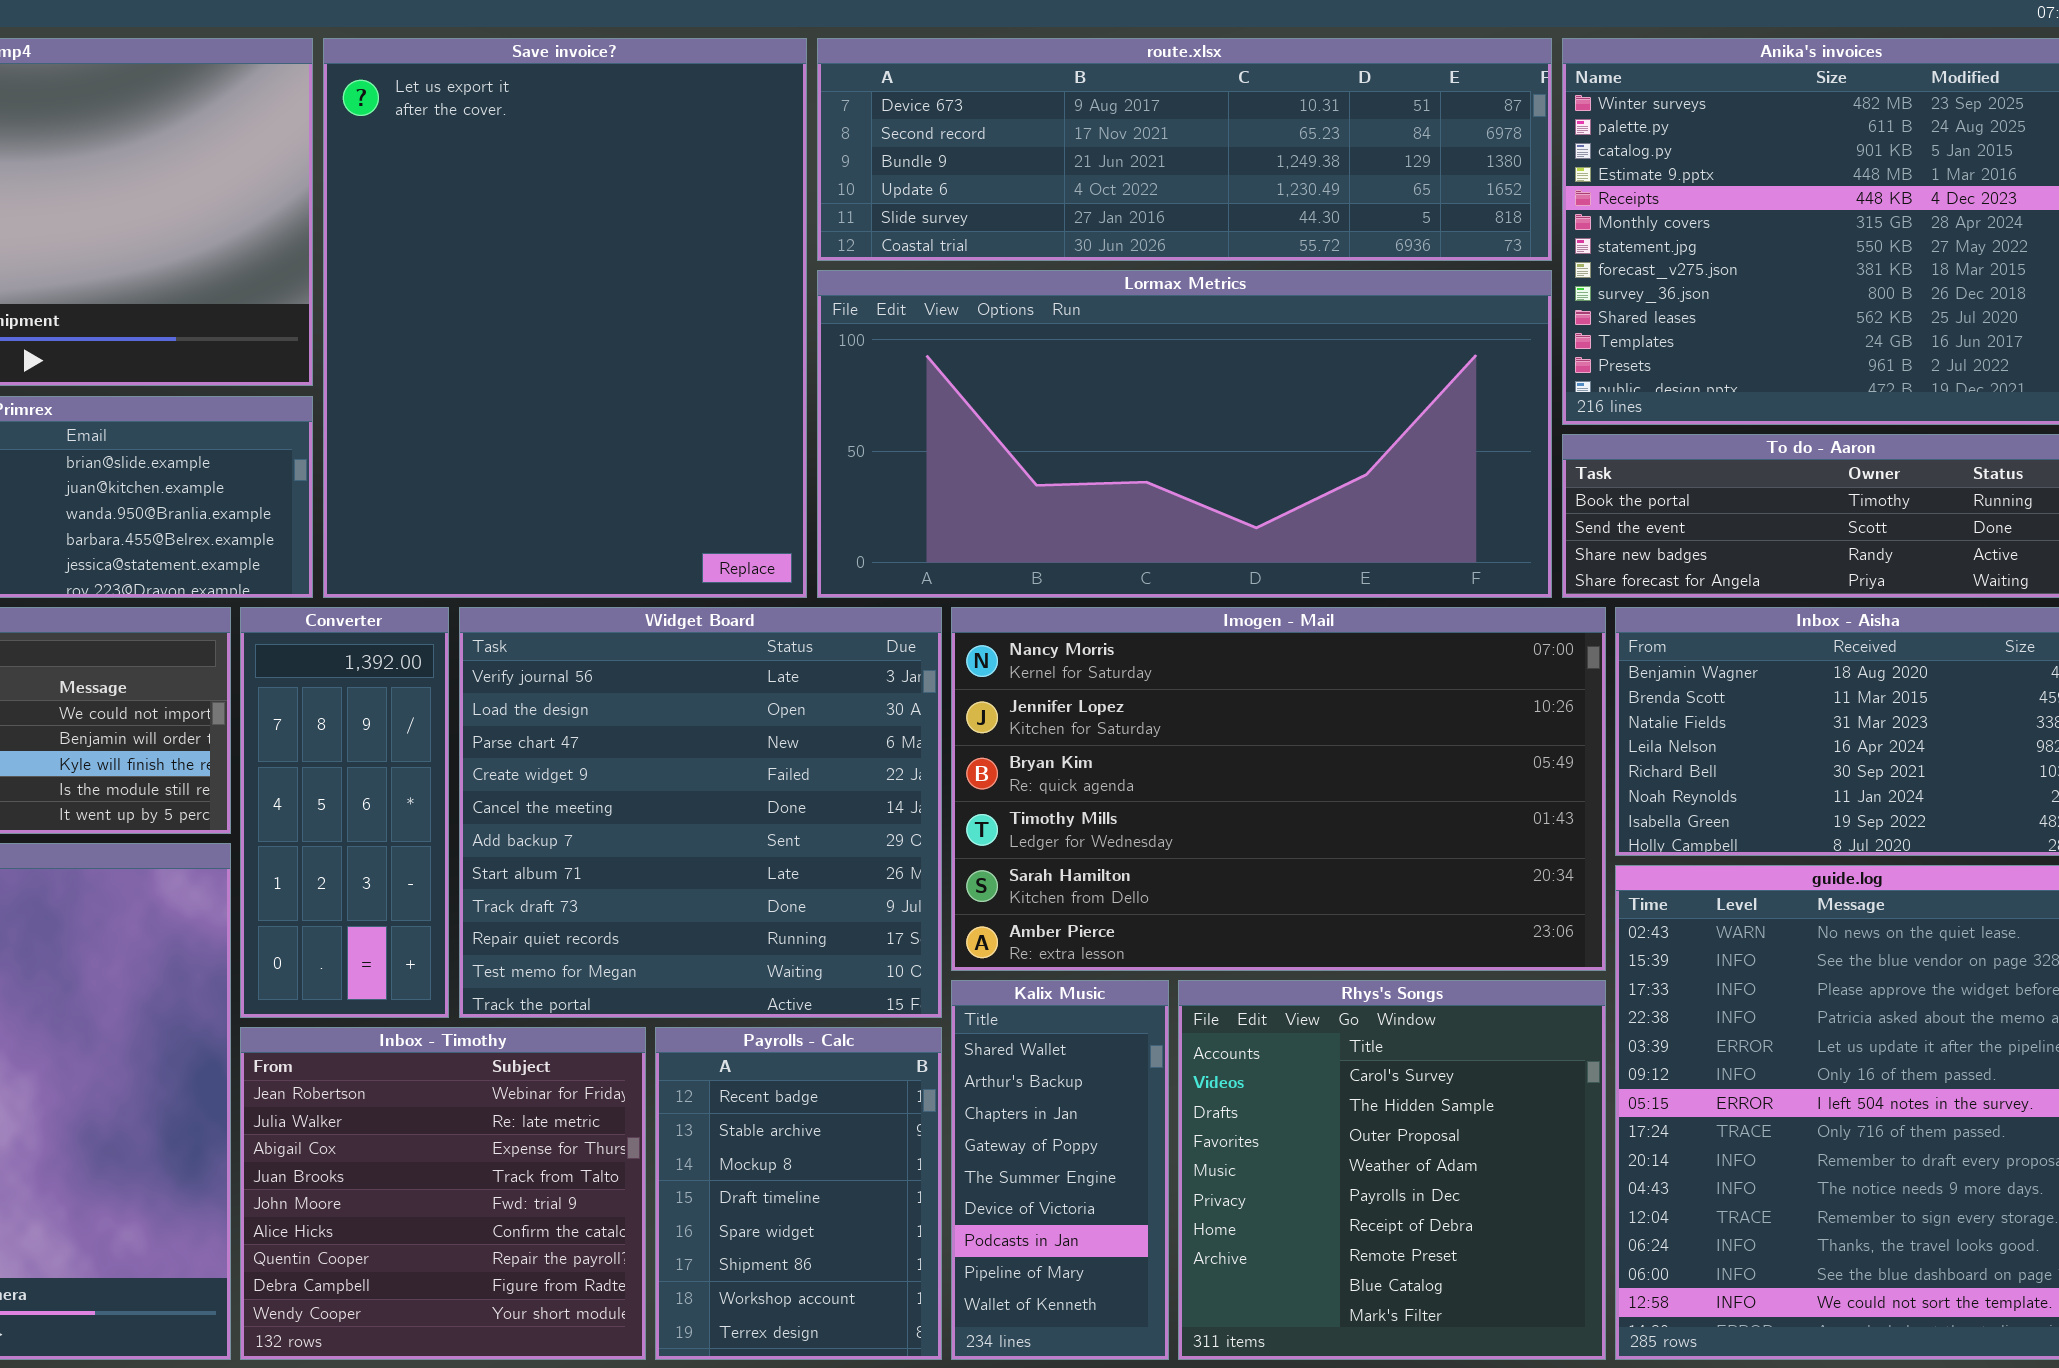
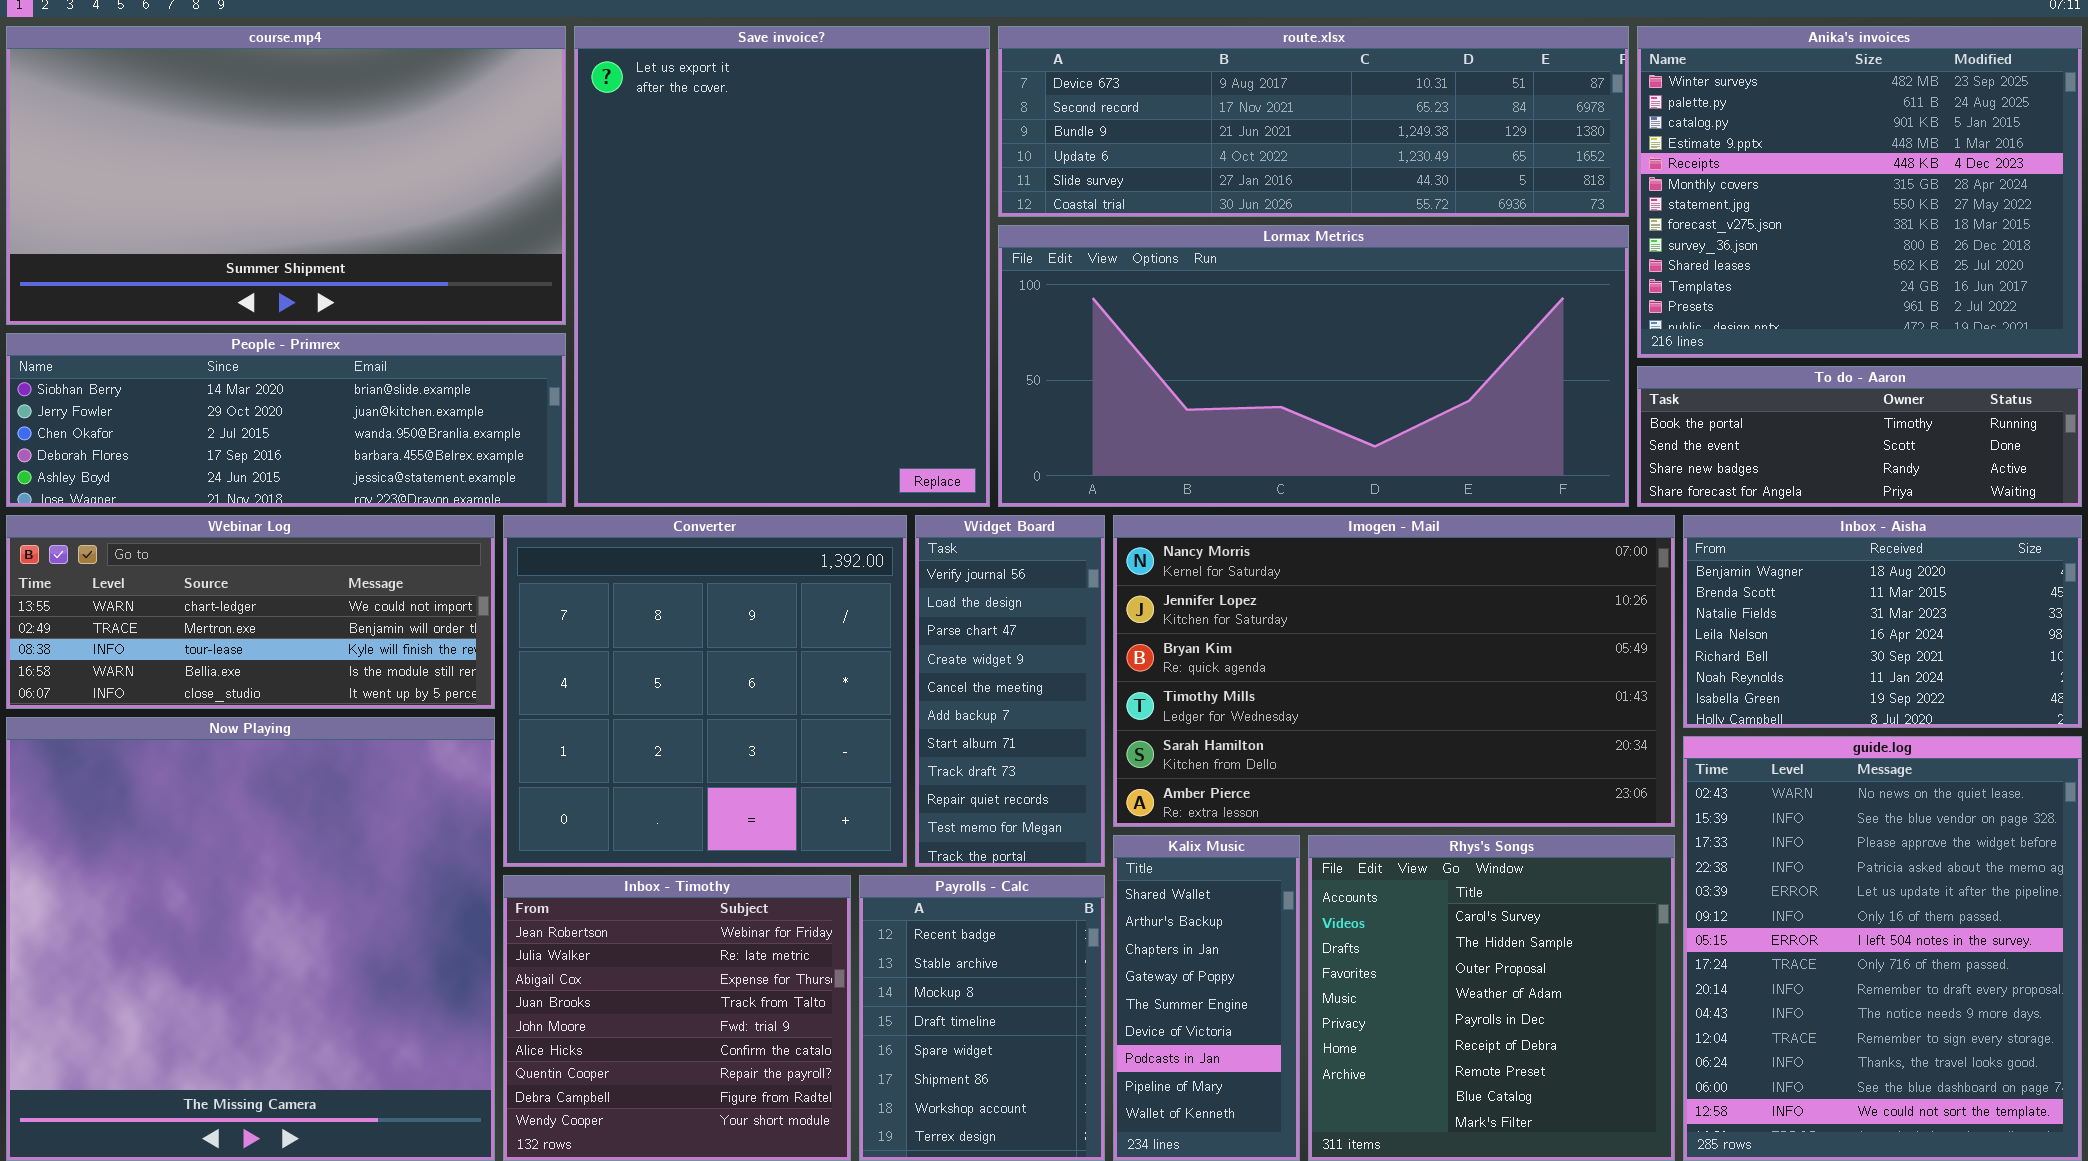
Converter: [240,607,449,1018] -> [503,515,907,867], resized
Widget Board: [459,607,942,1018] -> [915,515,1105,867], resized

